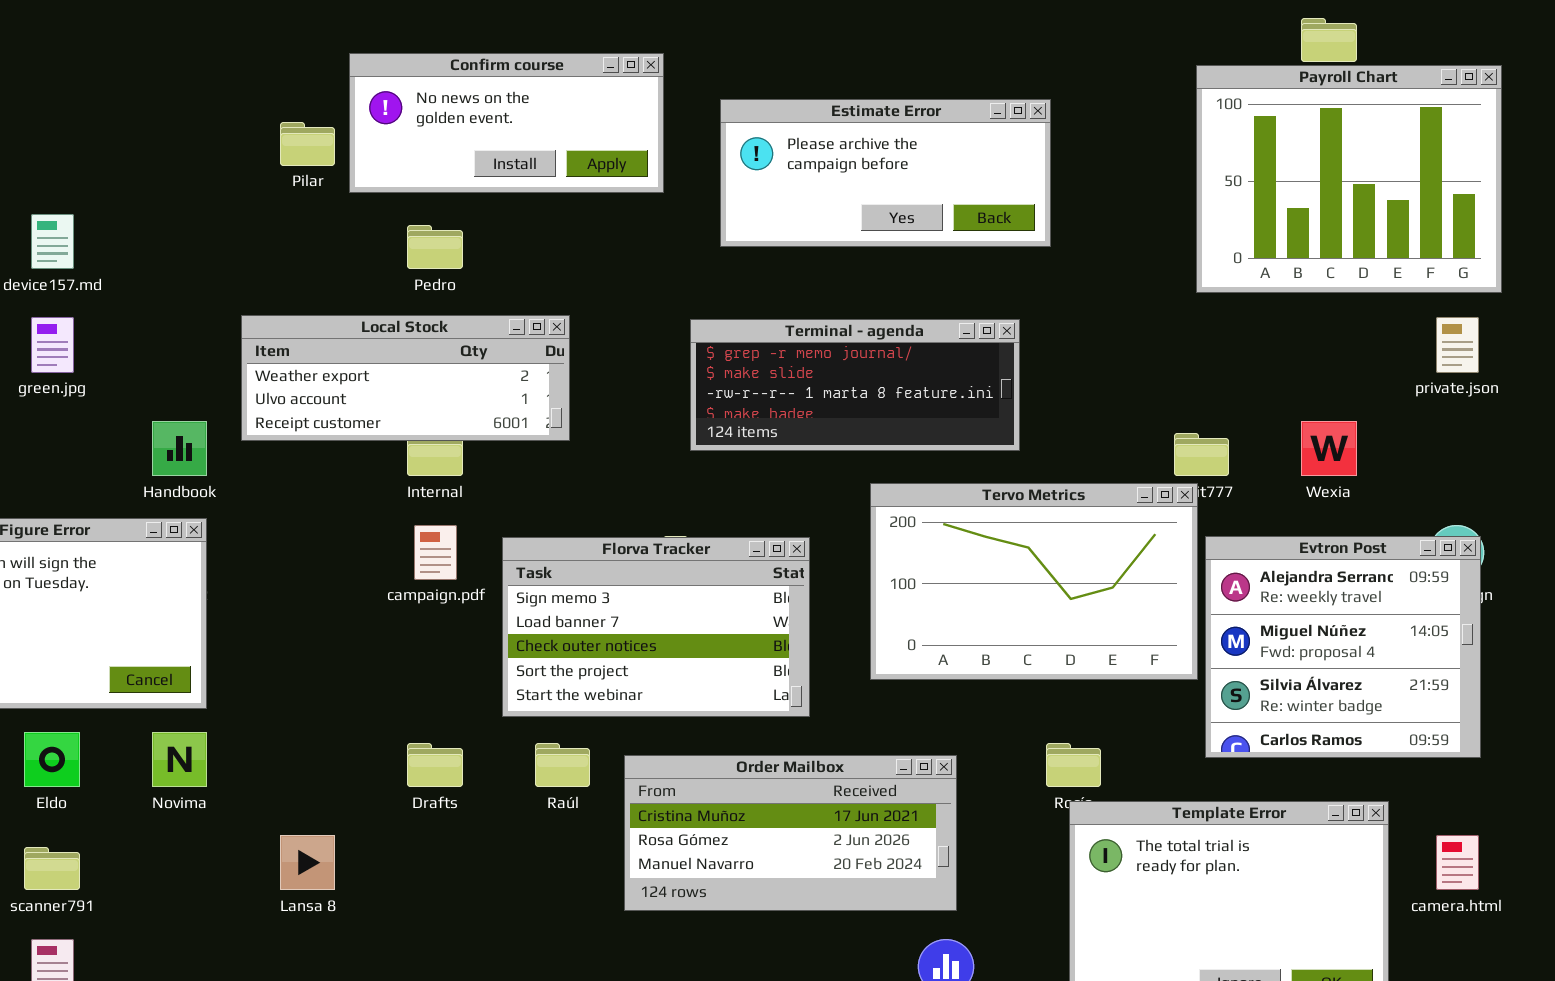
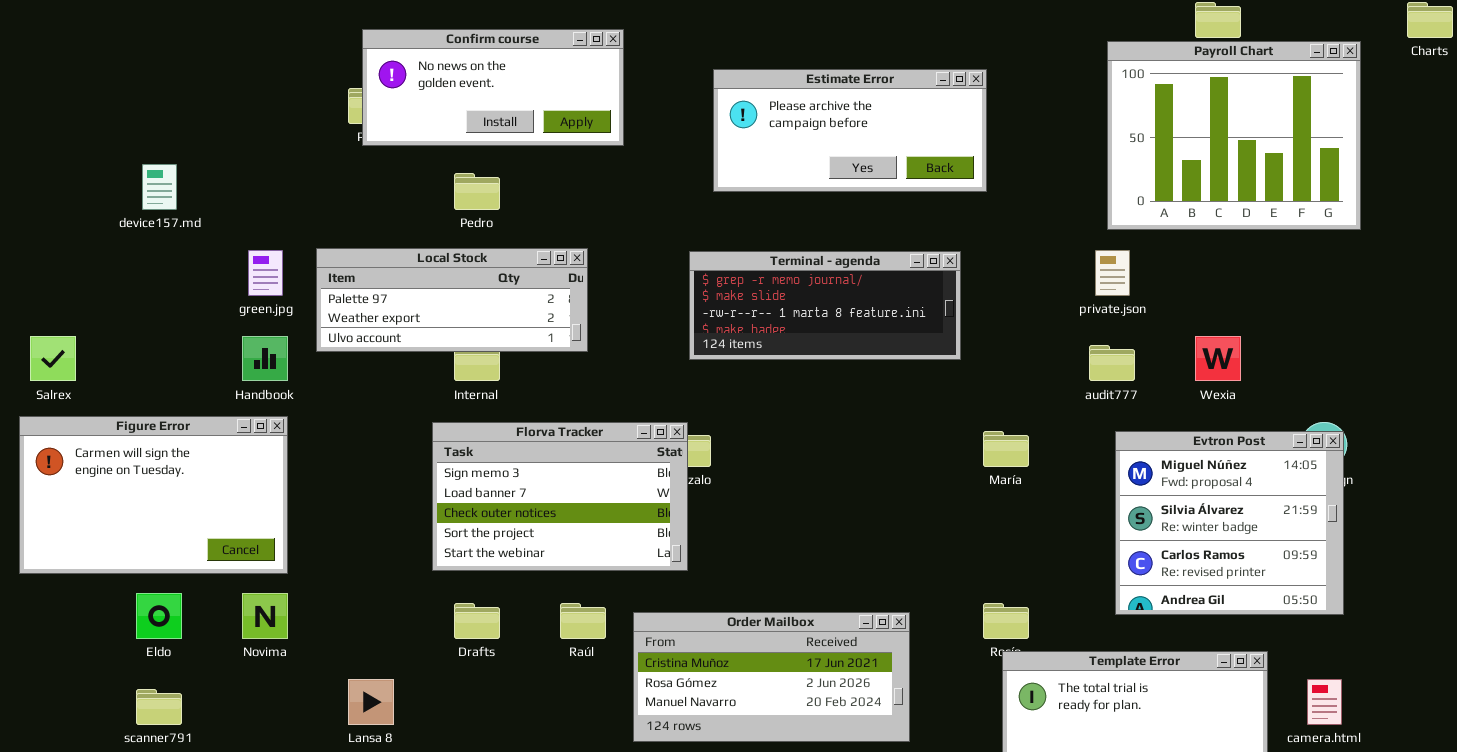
Confirm course: [349,53,664,193] -> [362,29,624,146], moved
Local Stock: [241,315,570,441] -> [316,248,588,352], scrolled up 1 row
green.jpg: [31,317,74,373] -> [248,250,283,296], moved
private.json: [1436,317,1479,373] -> [1095,250,1130,296], moved
Tervo Metrics: [870,483,1198,680] -> none, closed
Evtron Post: [1205,536,1481,758] -> [1115,431,1344,615], scrolled down 1 row
Florva Tracker: [502,537,810,717] -> [432,422,688,571], moved

